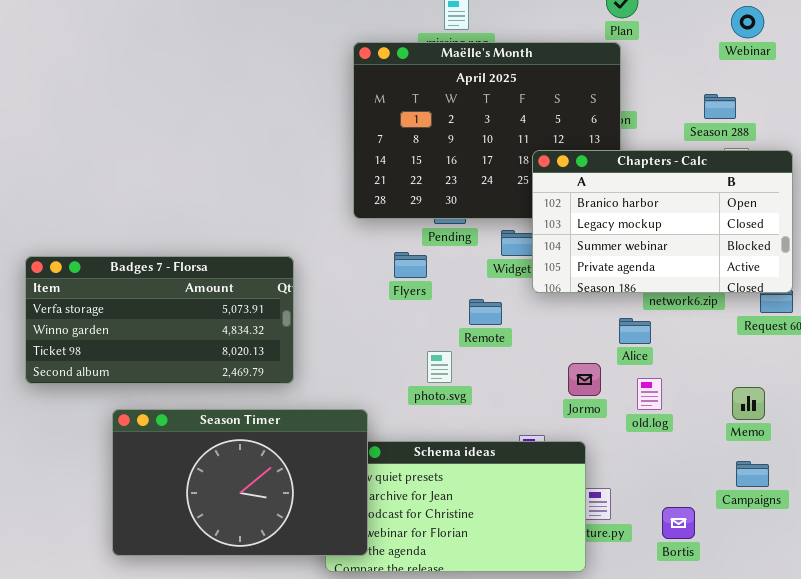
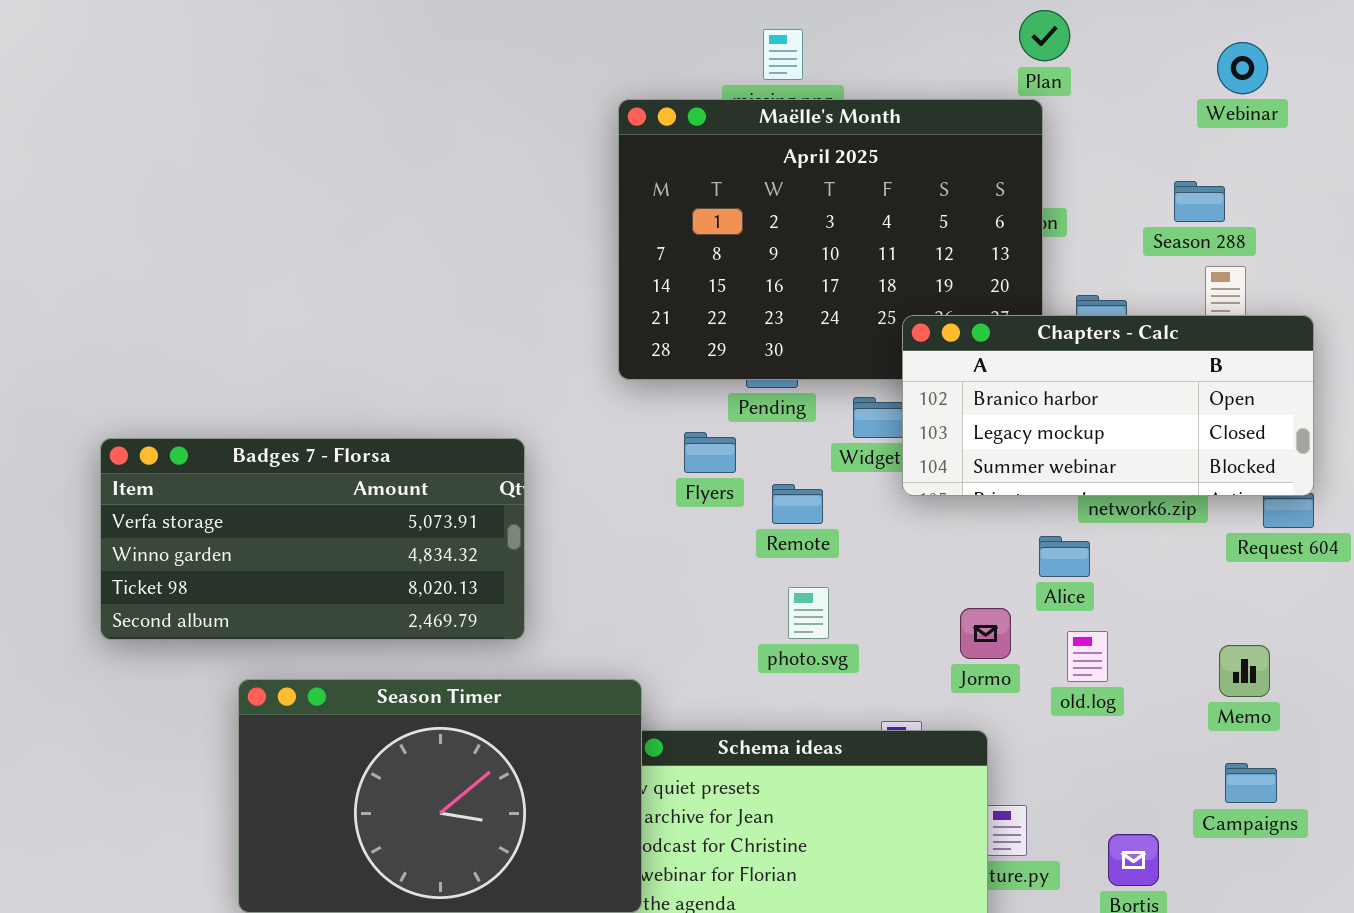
Chapters - Calc: [532,150,793,293] -> [902,315,1314,496], resized
Remote: [469,299,502,325] -> [772,484,823,524], moved
photo.svg: [427,351,452,383] -> [788,587,829,639], moved

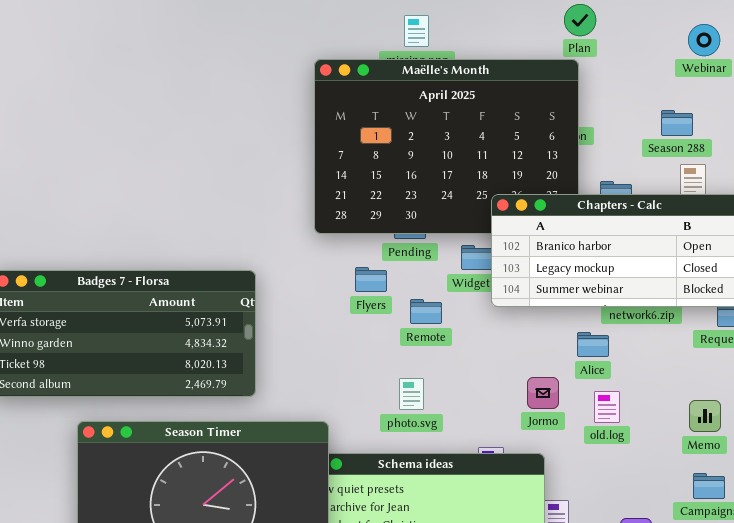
photo.svg: [788,587,829,639] -> [399,378,424,410], moved

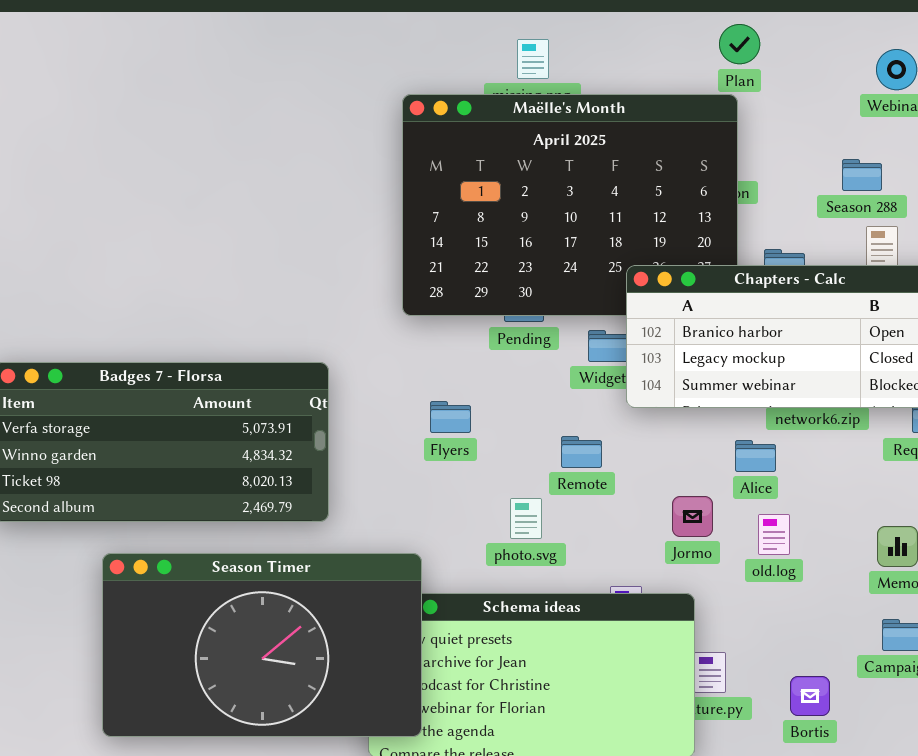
Flyers: [355,267,387,292] -> [430,401,471,433], moved
Remote: [410,299,442,324] -> [561,436,602,468], moved

